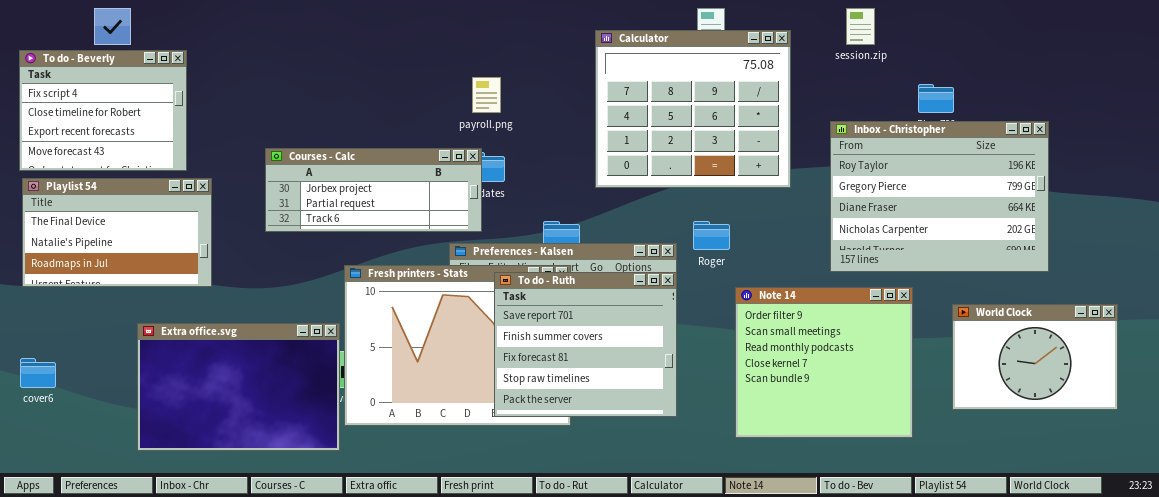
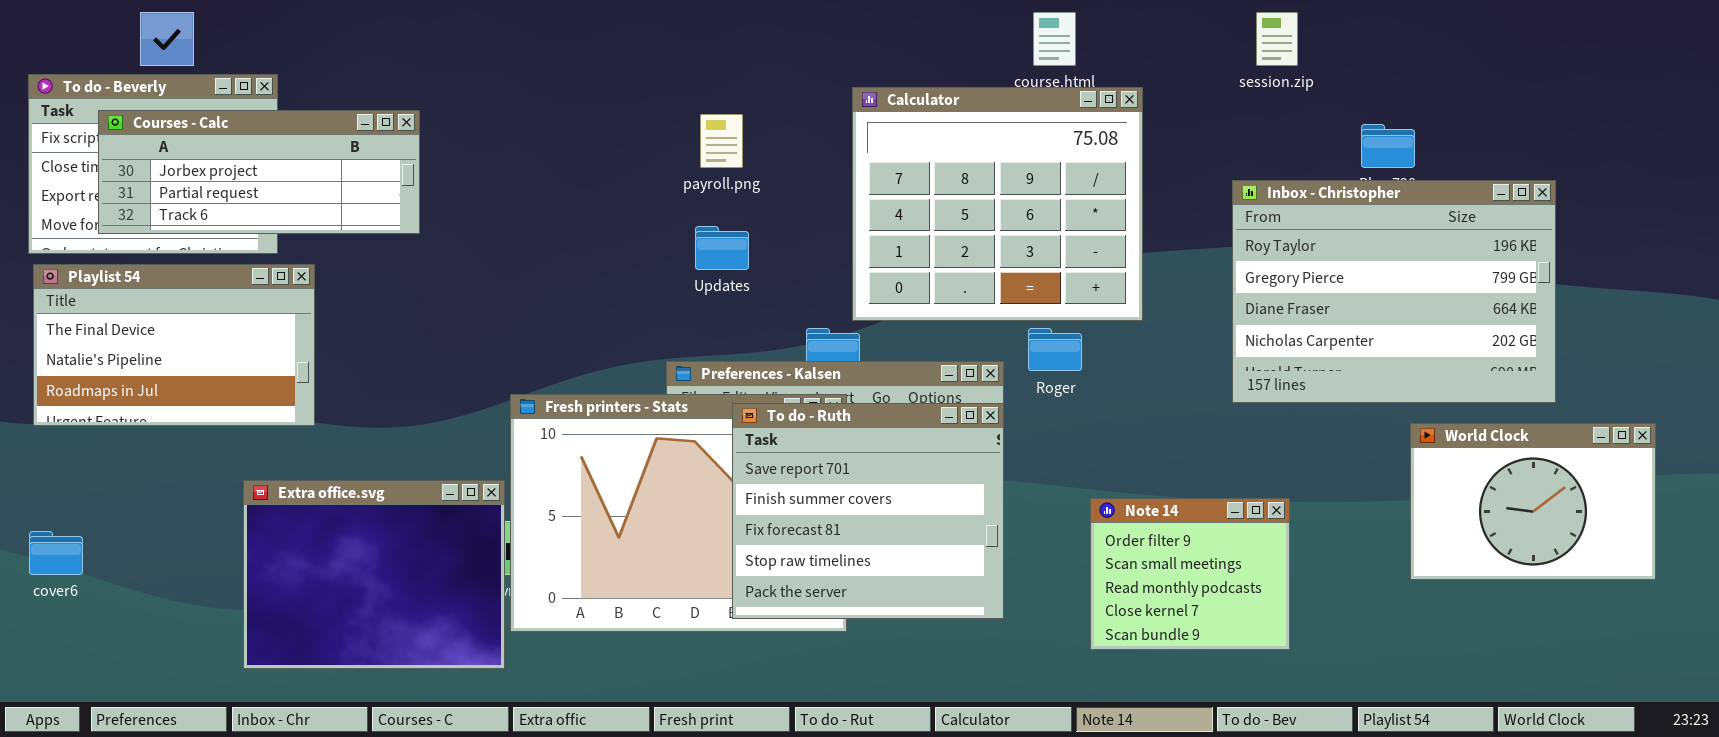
Calculator: [595,30,791,188] -> [852,87,1143,321], moved
Courses - Calc: [265,148,482,232] -> [98,110,420,234], moved
Note 14: [735,287,913,438] -> [1090,498,1290,650], resized
World Clock: [952,304,1118,410] -> [1410,423,1656,580], moved
Extra office.svg: [137,323,340,451] -> [243,480,505,669], resized

